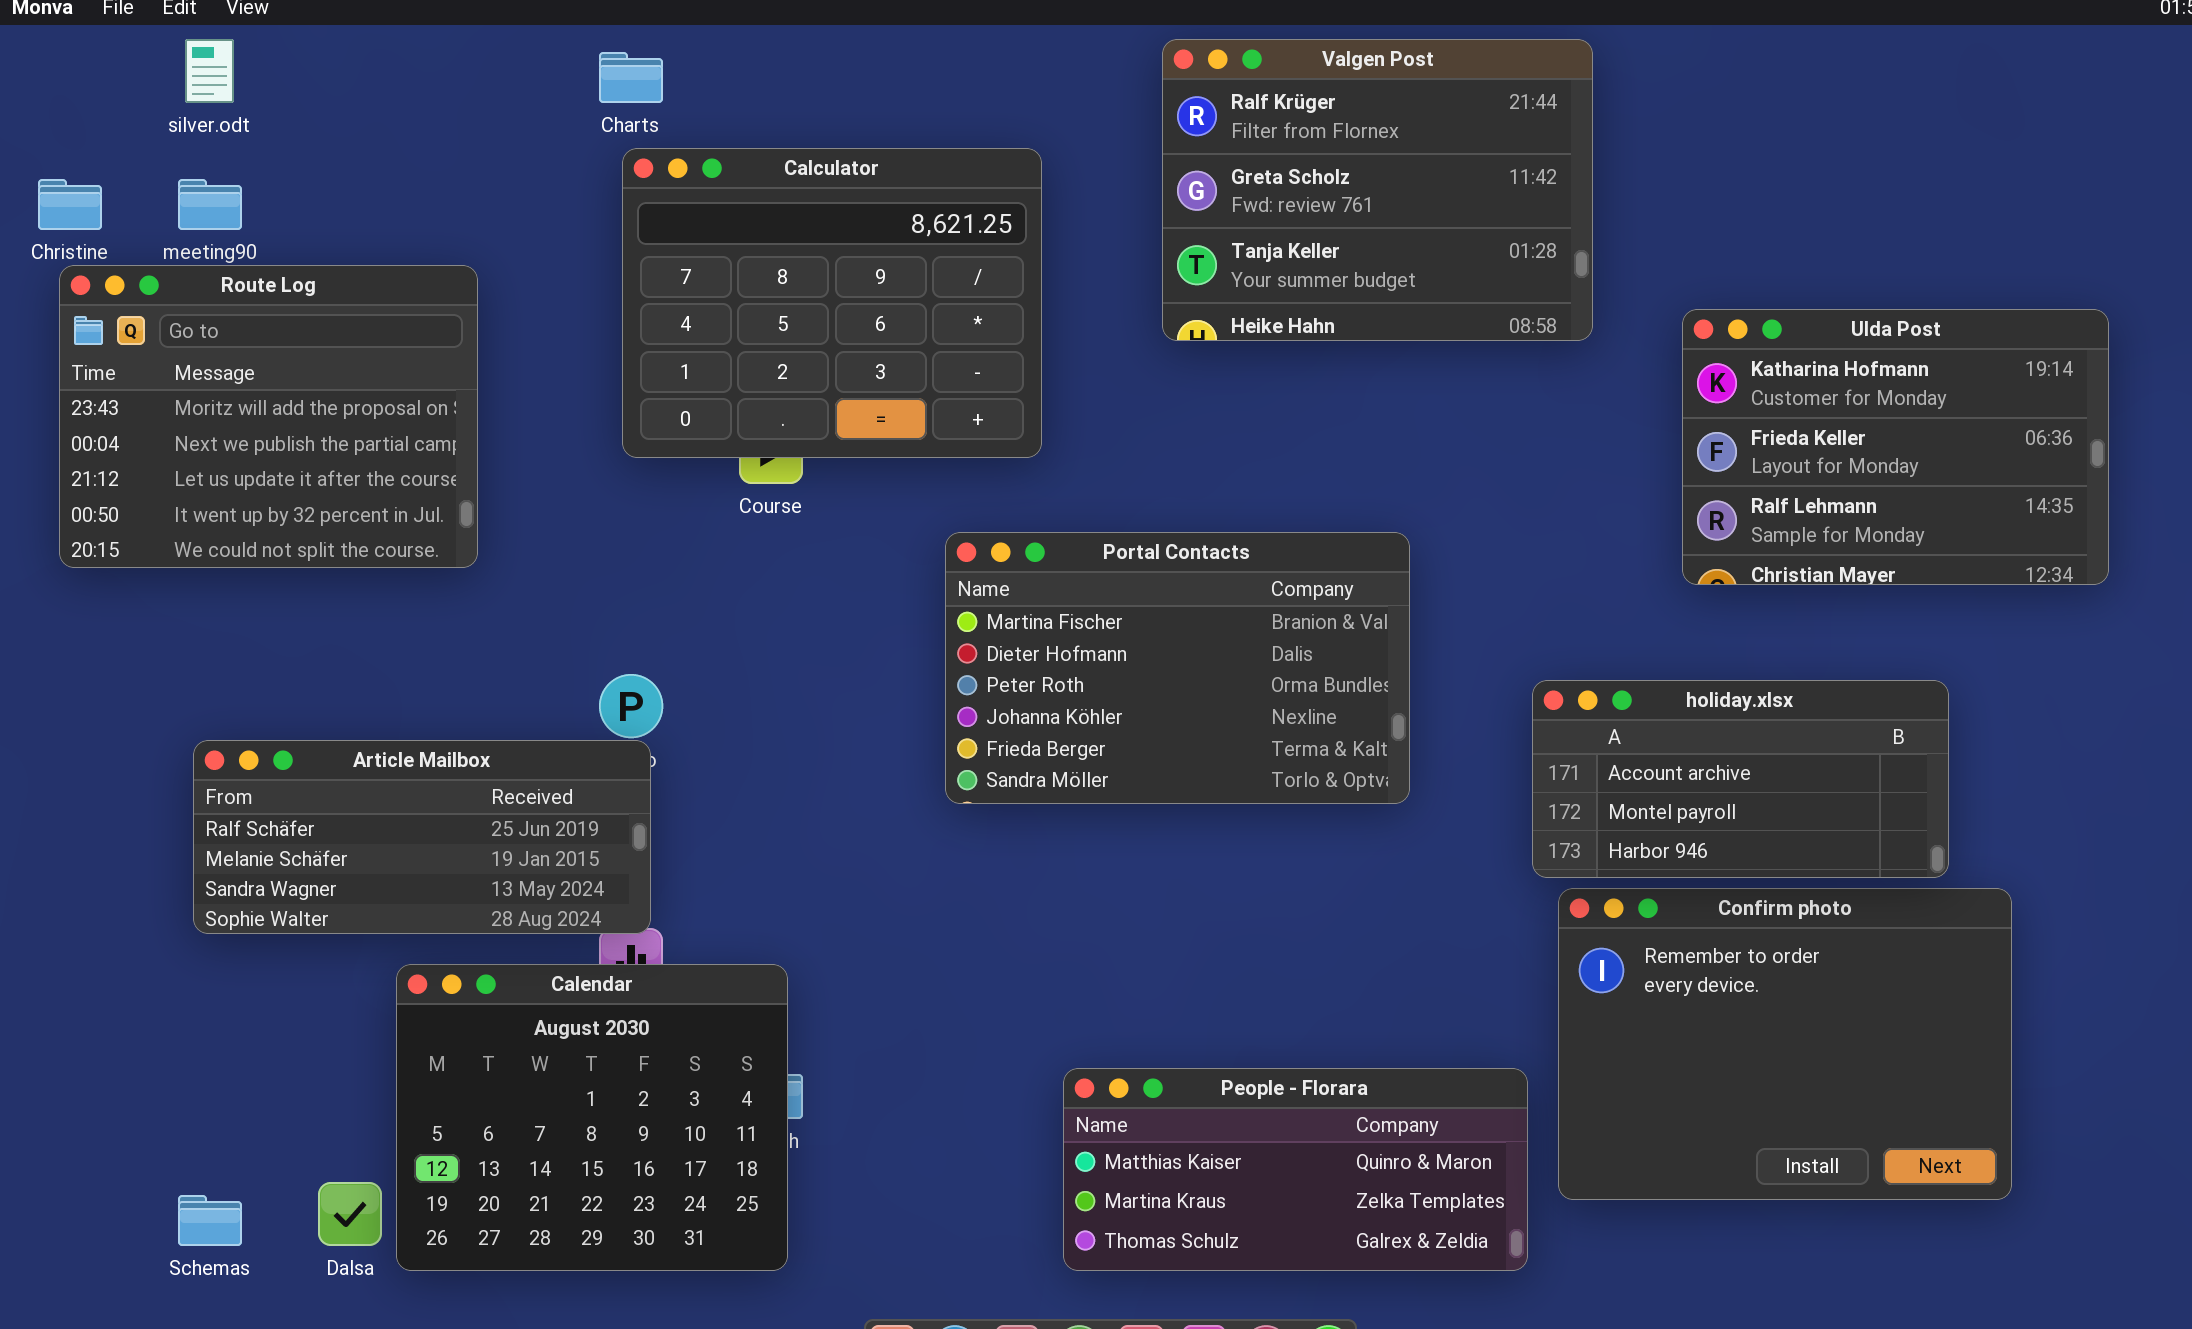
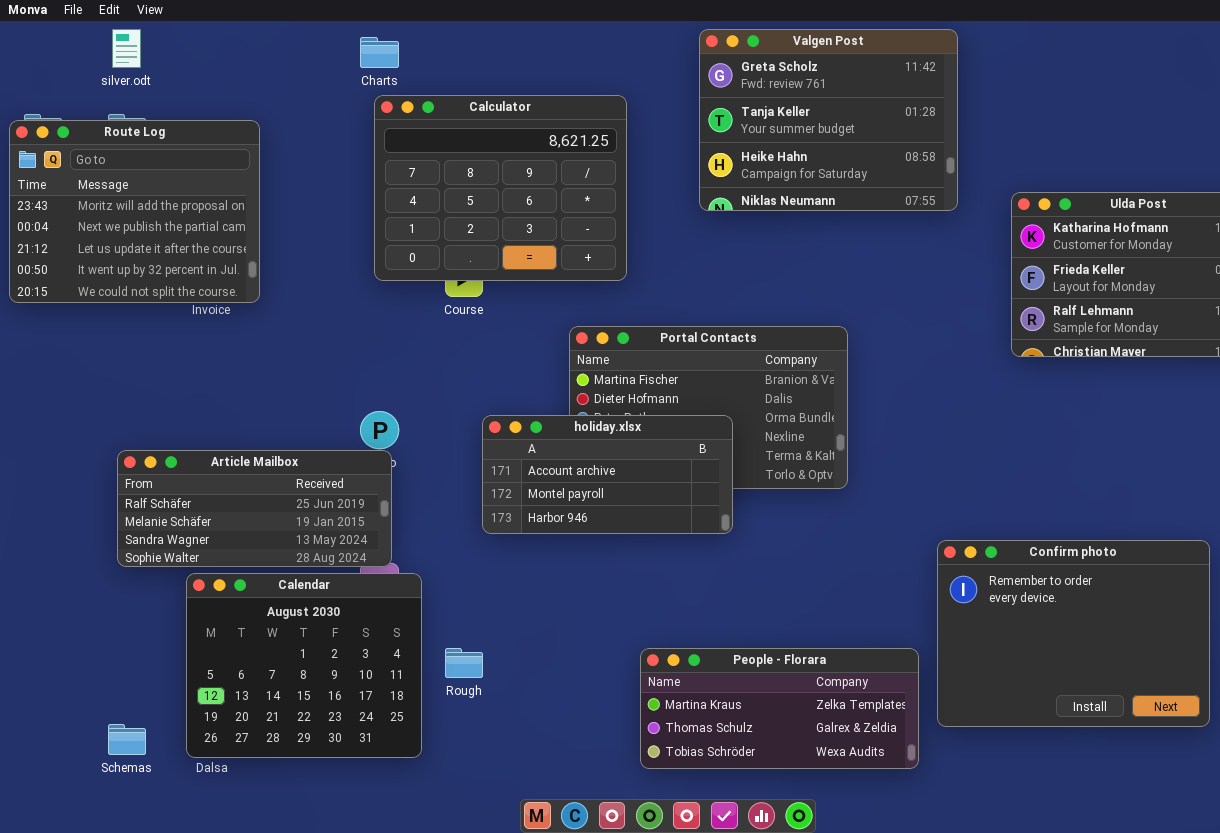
Valgen Post: [1162,39,1593,341] -> [699,29,958,211], scrolled down 1 row
Route Log: [59,265,478,568] -> [9,120,260,303], moved
holiday.xlsx: [1532,680,1949,878] -> [482,415,733,534], moved
Calendar: [396,964,788,1271] -> [186,573,422,758], moved
People - Florara: [1063,1068,1528,1271] -> [640,648,919,769], scrolled down 1 row

